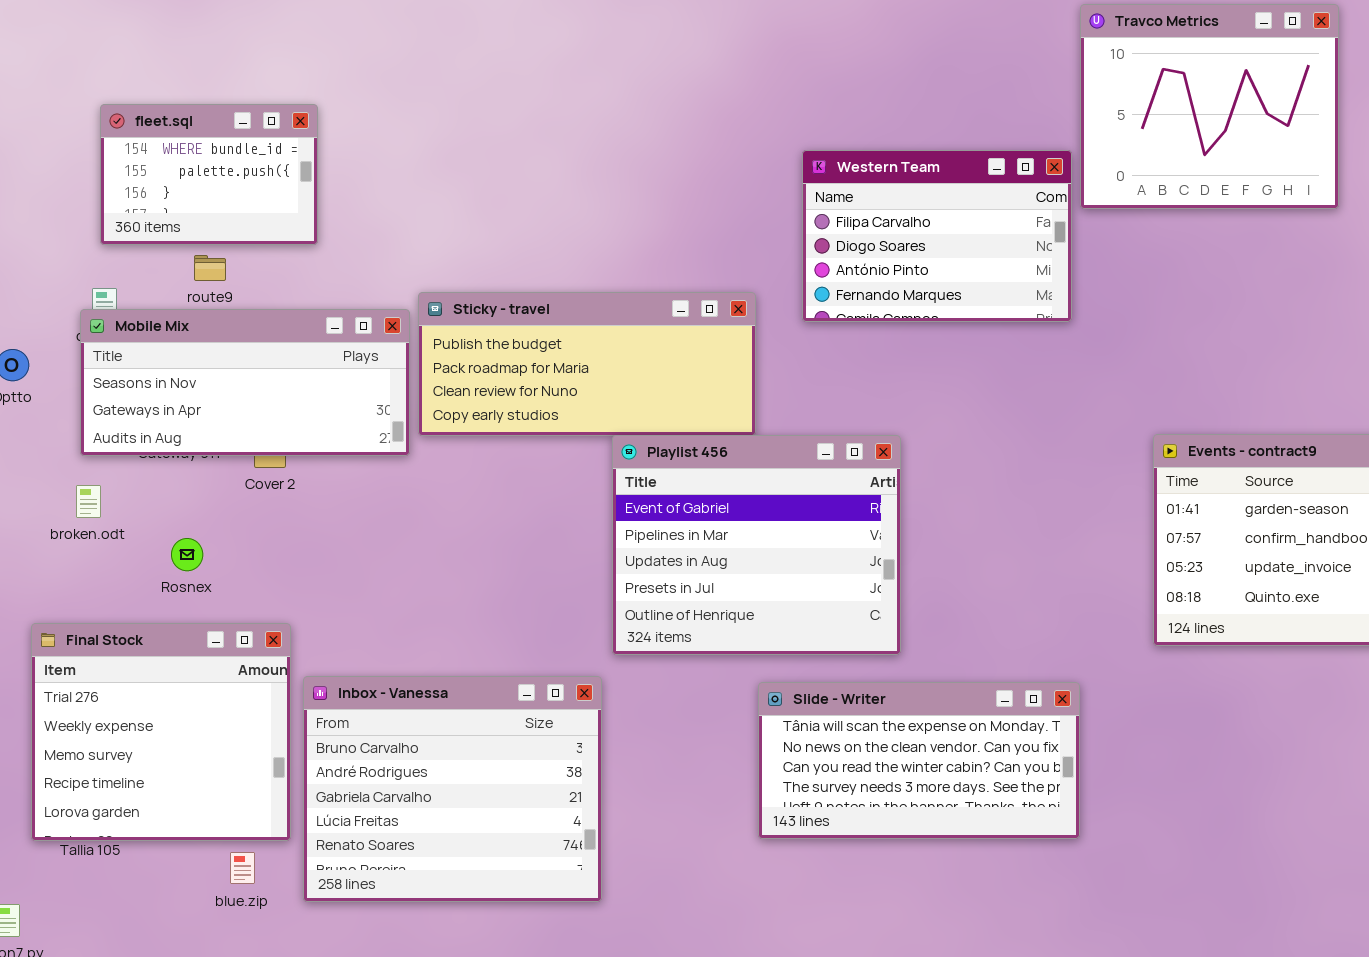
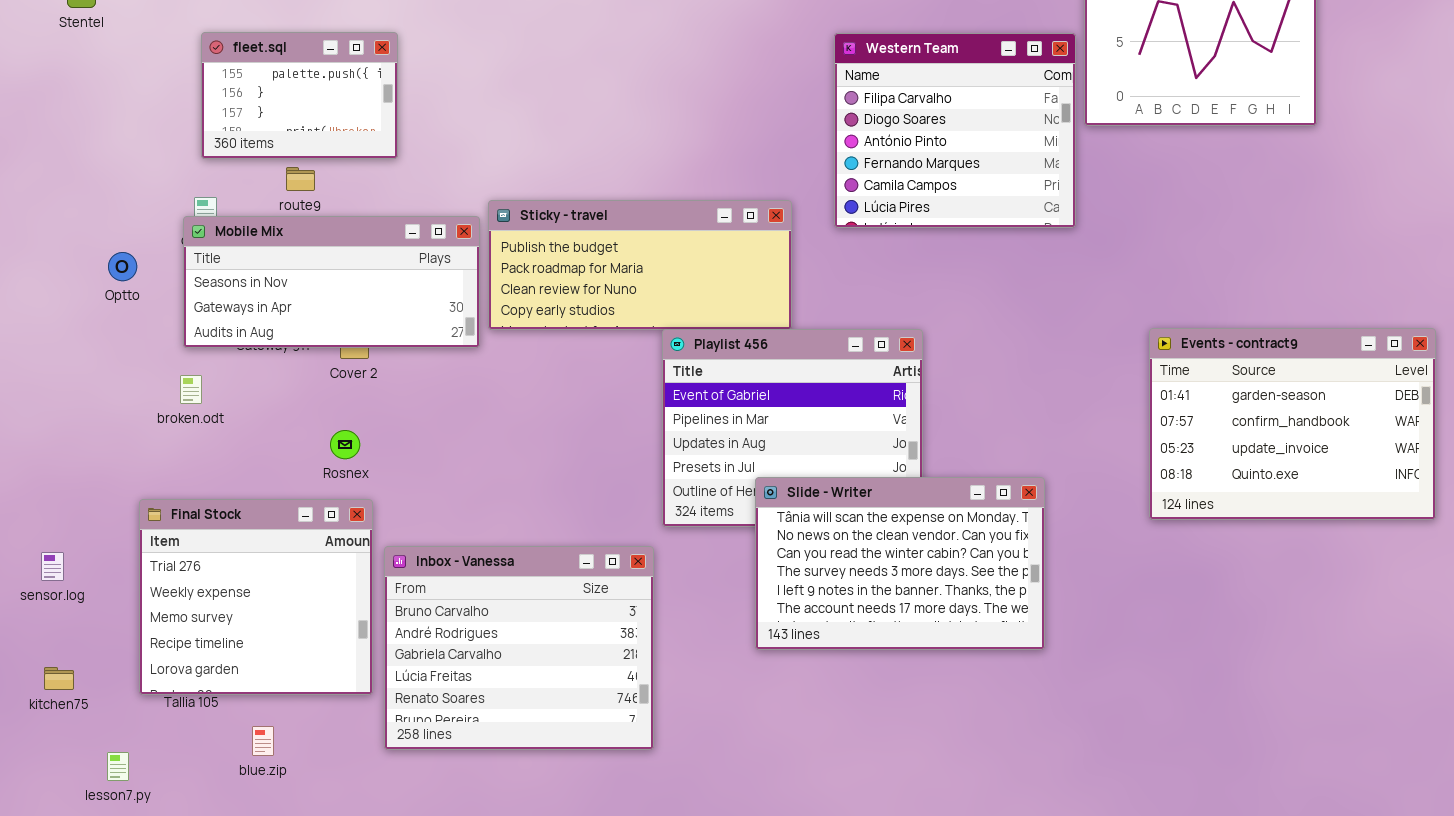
fleet.sql: [100,104,318,245] -> [201,32,398,159], scrolled down 1 row
Western Team: [802,150,1072,322] -> [834,33,1076,228], resized
Rosnex: [171,538,203,571] -> [330,430,360,459], moved
Slide - Writer: [758,682,1080,839] -> [755,477,1045,650], moved, resized
blue.zip: [230,852,255,884] -> [252,726,274,756], moved

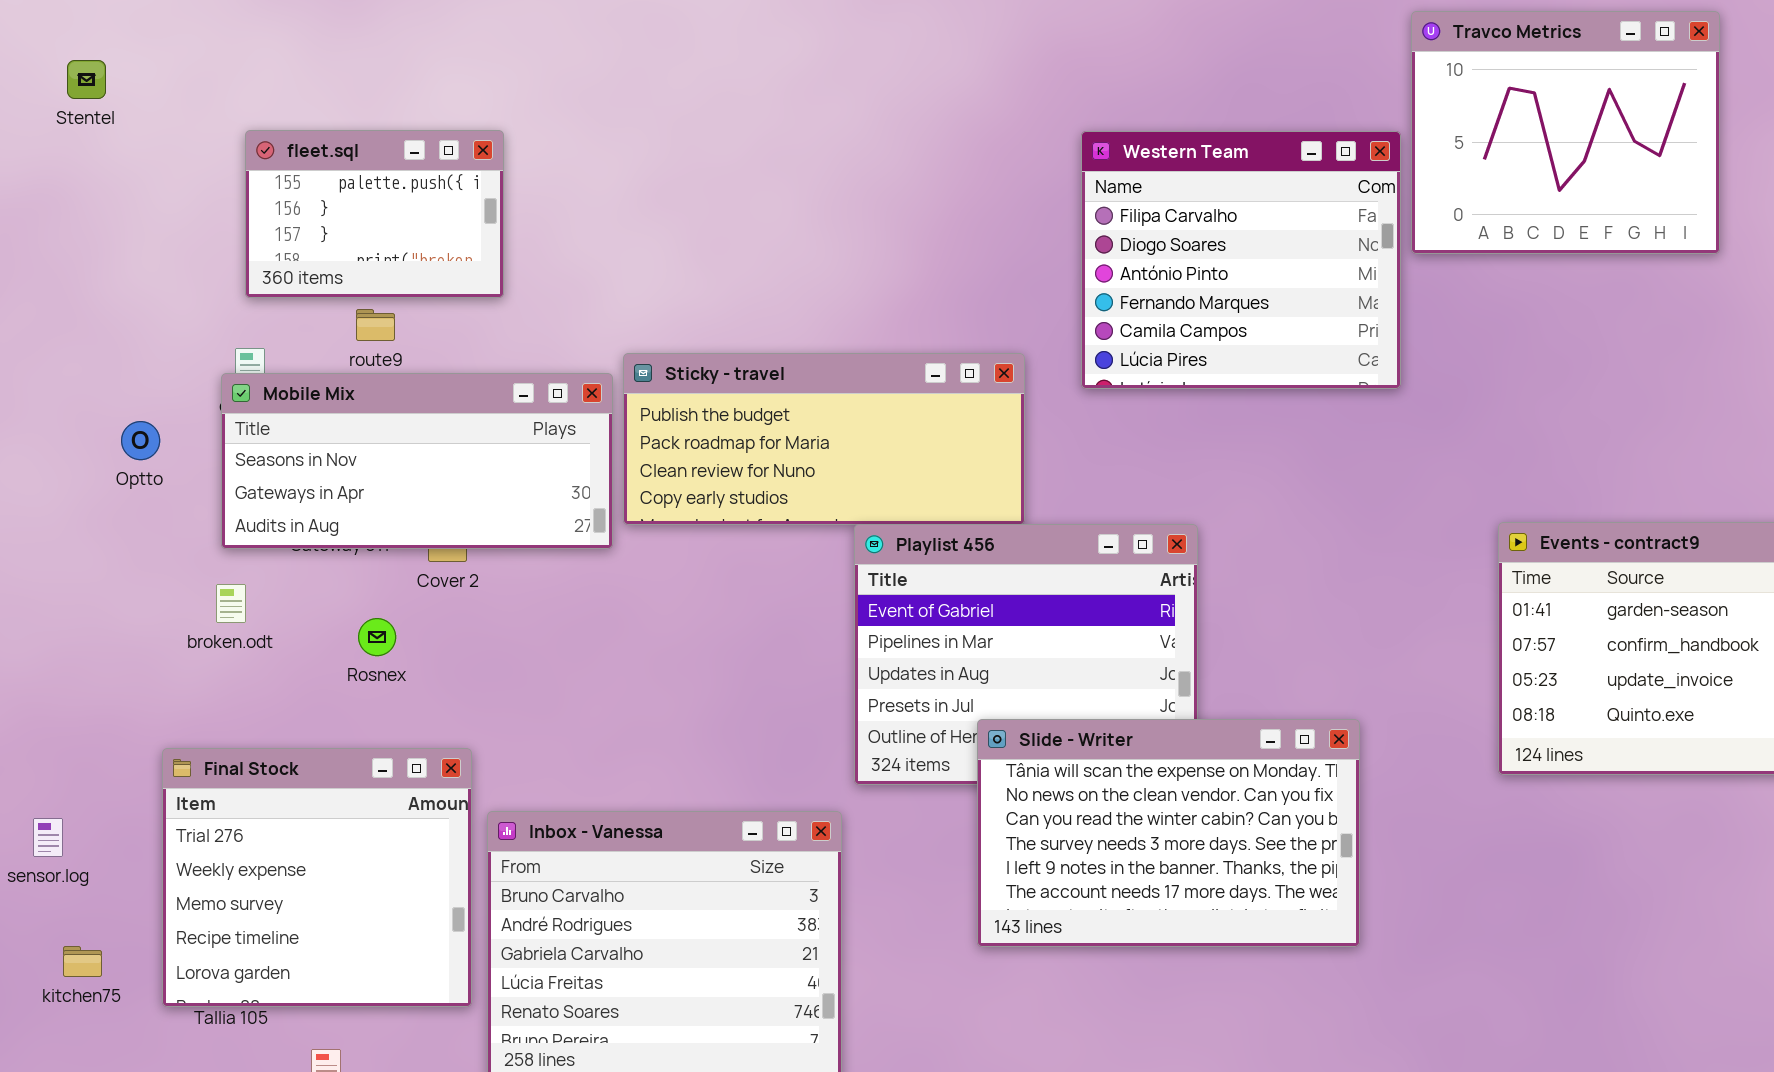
Rosnex: [330,430,360,459] -> [358,618,396,656], moved
kitchen75: [44,667,74,690] -> [63,946,102,977], moved

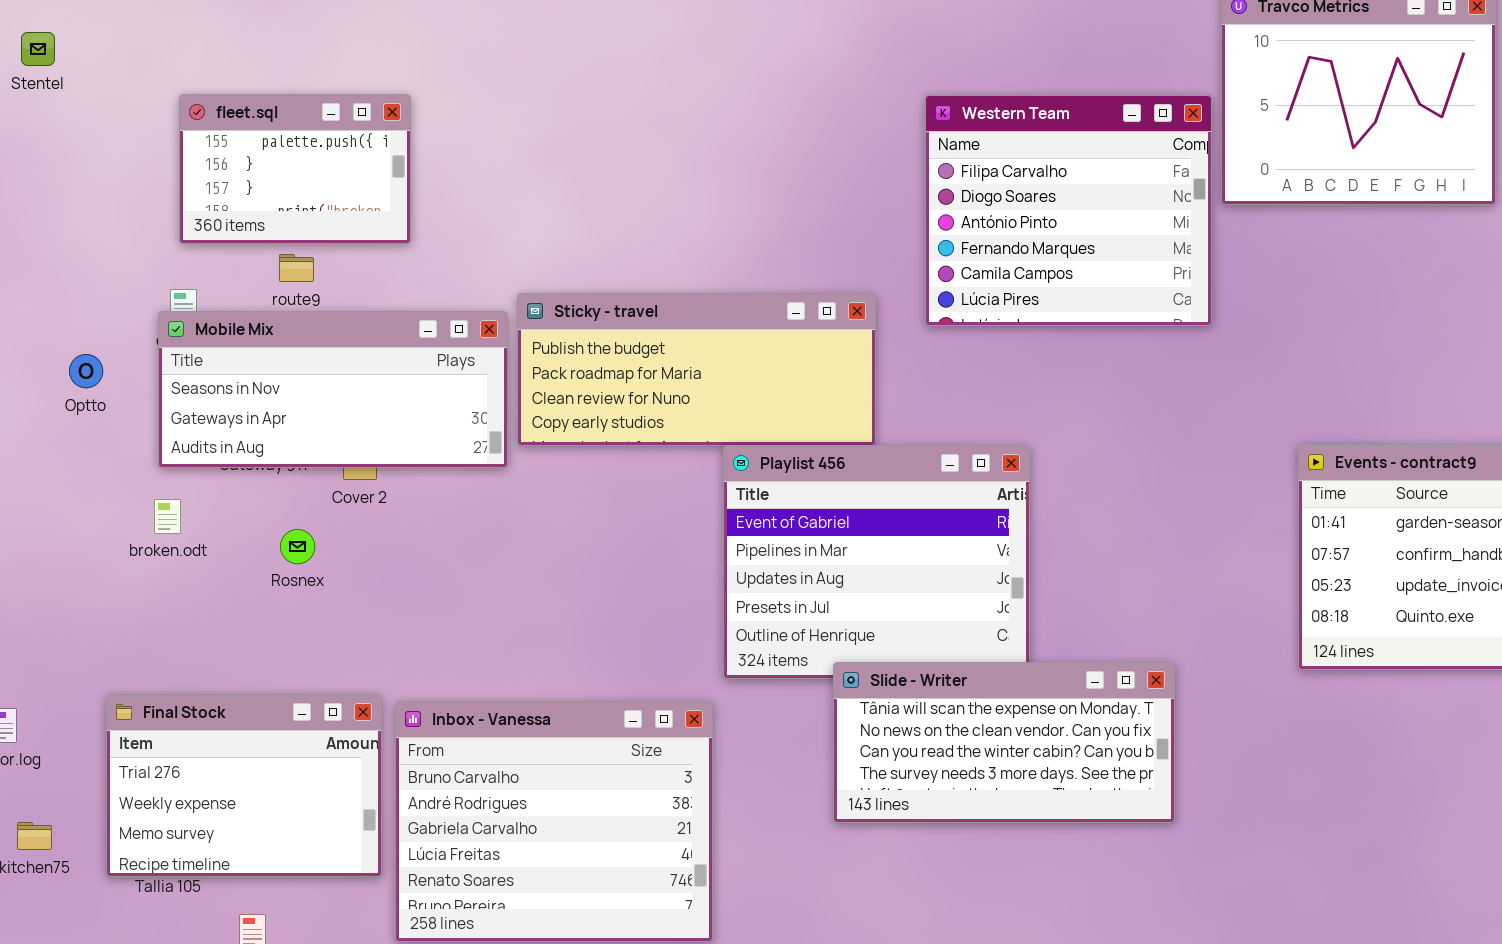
Slide - Writer: [977,719,1360,947] -> [833,662,1175,823], resized
Final Stock: [162,748,472,1007] -> [106,694,382,877], resized

